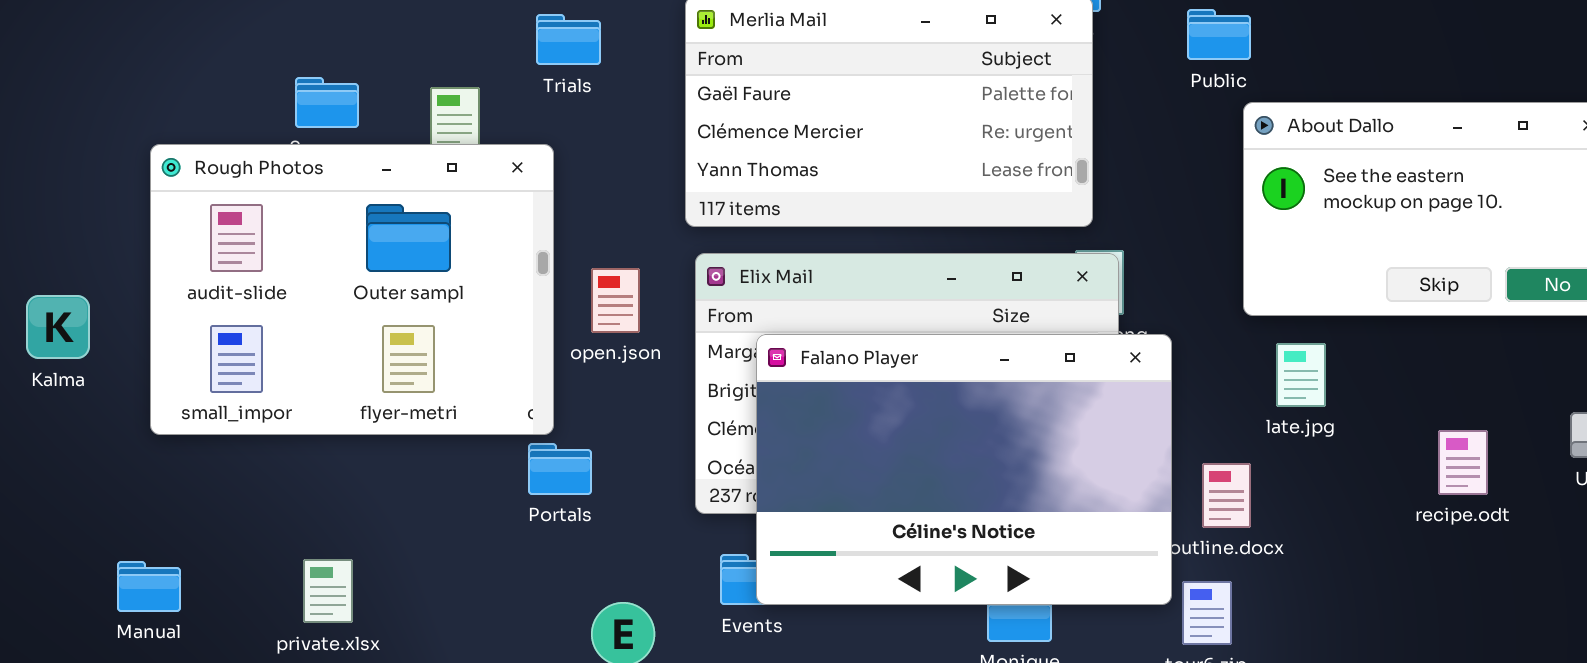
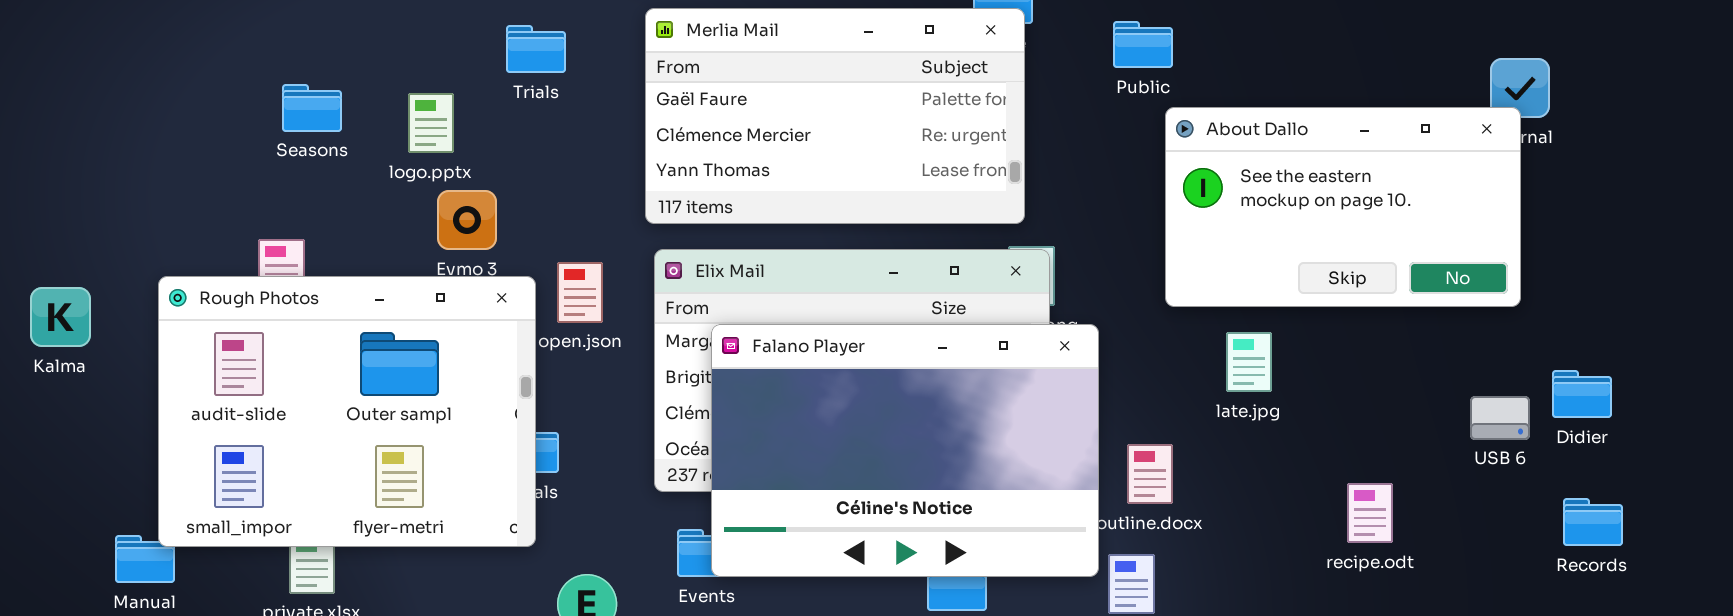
Rough Photos: [150,144,554,435] -> [158,276,536,547], moved
late.jpg: [1276,343,1326,407] -> [1226,332,1272,392], moved
recipe.odt: [1438,430,1488,495] -> [1347,483,1393,543], moved

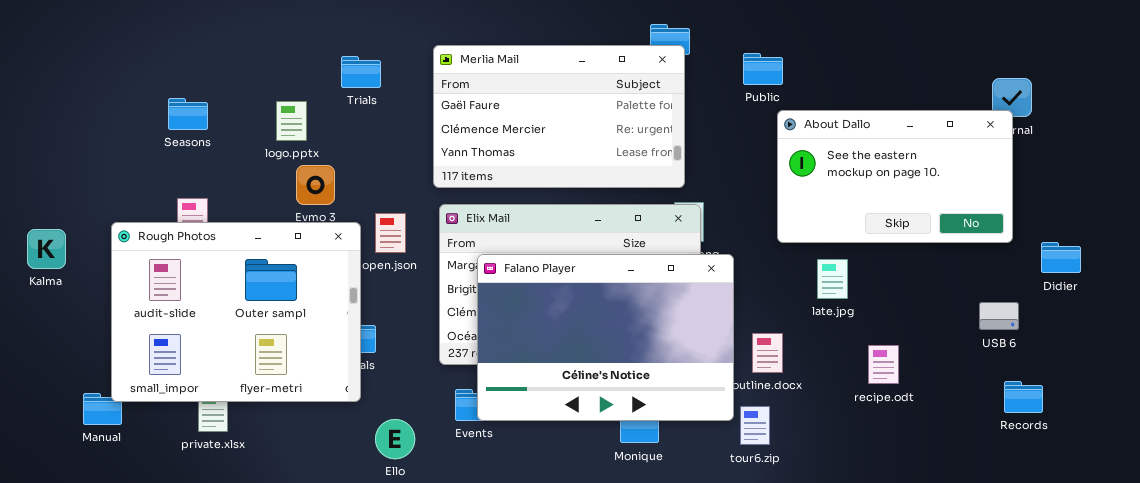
Seasons: [282,84,342,132] -> [168,98,208,130], moved
Didier: [1552,370,1612,418] -> [1041,242,1081,273], moved
recipe.odt: [1347,483,1393,543] -> [868,345,899,384], moved
Records: [1563,498,1623,546] -> [1004,381,1043,413], moved

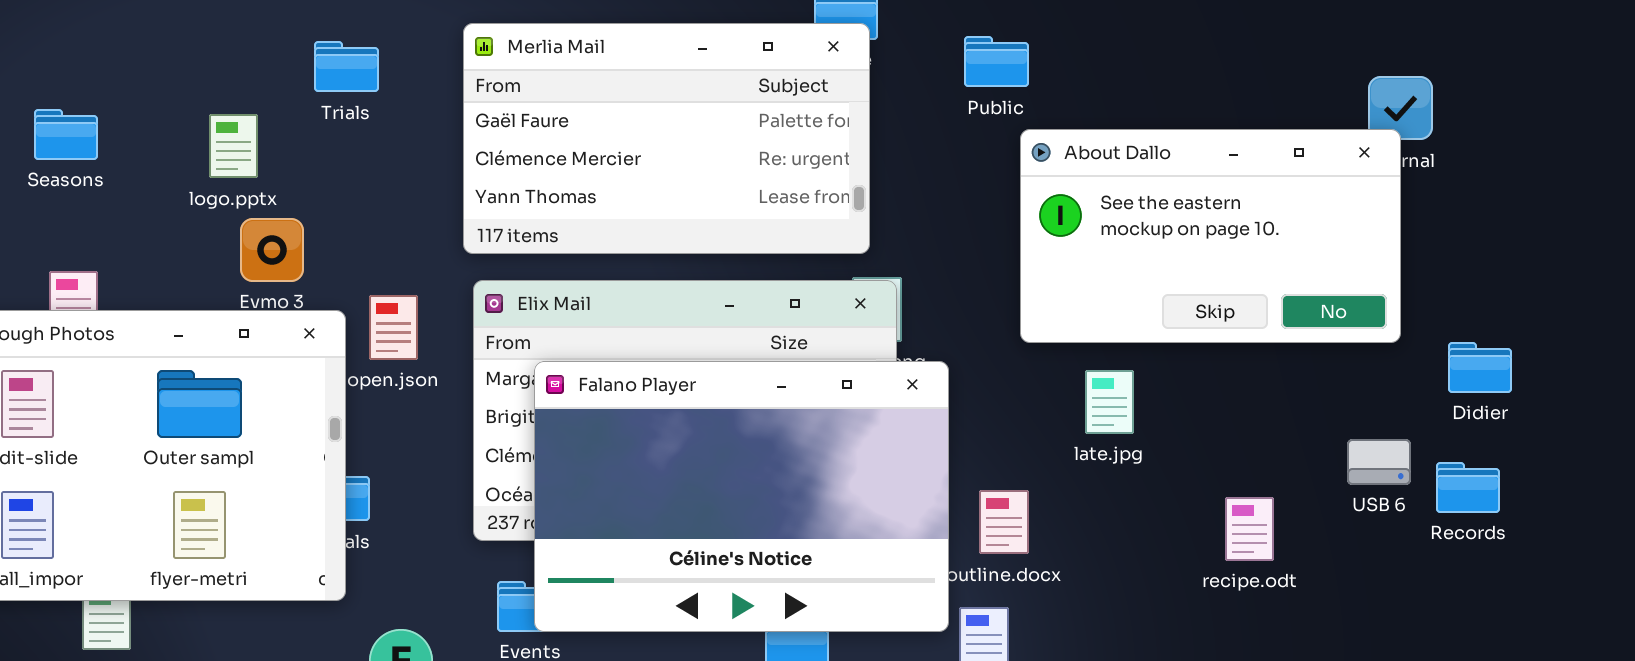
recipe.odt: [868,345,899,384] -> [1225,497,1274,561], moved
Records: [1004,381,1043,413] -> [1436,462,1500,513], moved

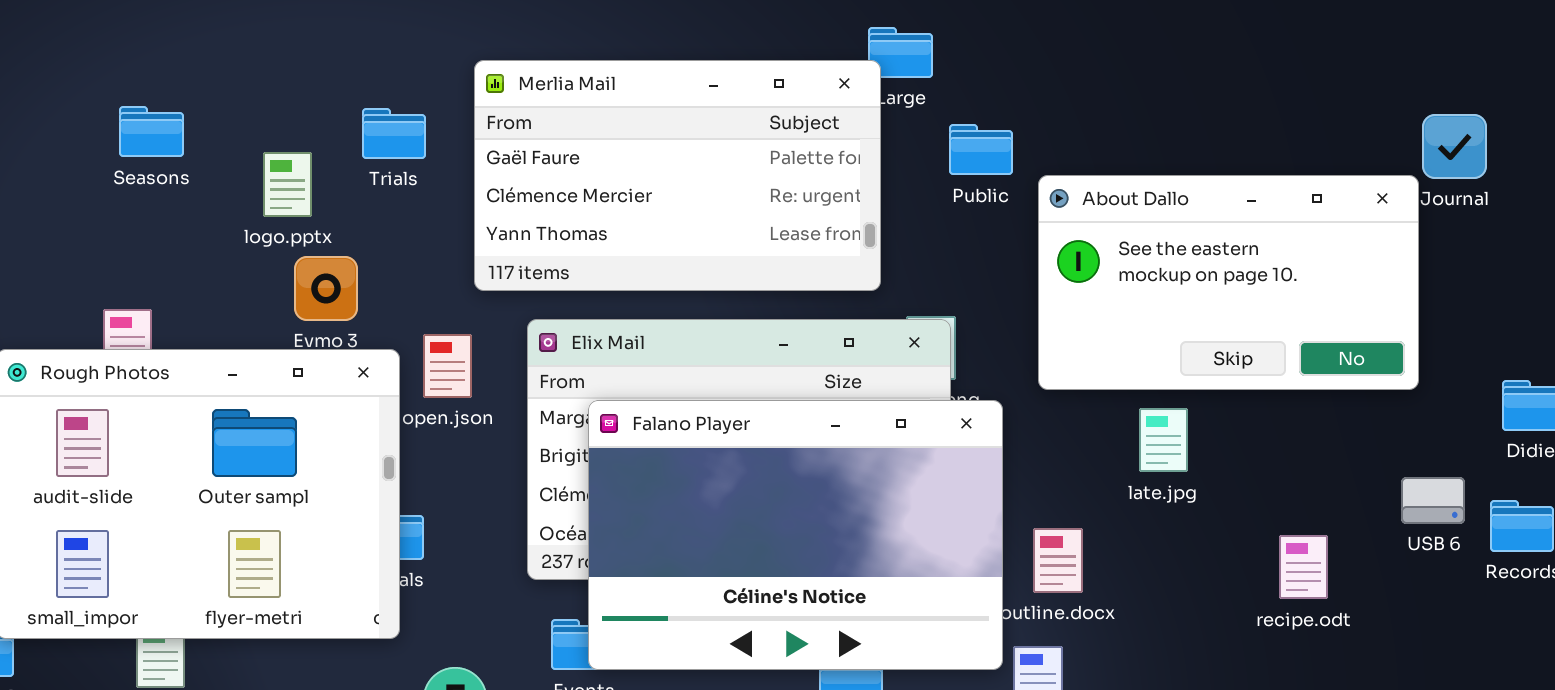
Merlia Mail: [463,23,870,254] -> [474,60,881,291], moved
Public: [964,36,1029,87] -> [949,124,1013,175], moved
Trials: [314,41,379,92] -> [362,108,426,159], moved
Seasons: [34,109,98,160] -> [119,106,184,157], moved
About Dallo: [1020,129,1401,343] -> [1038,175,1419,390], moved

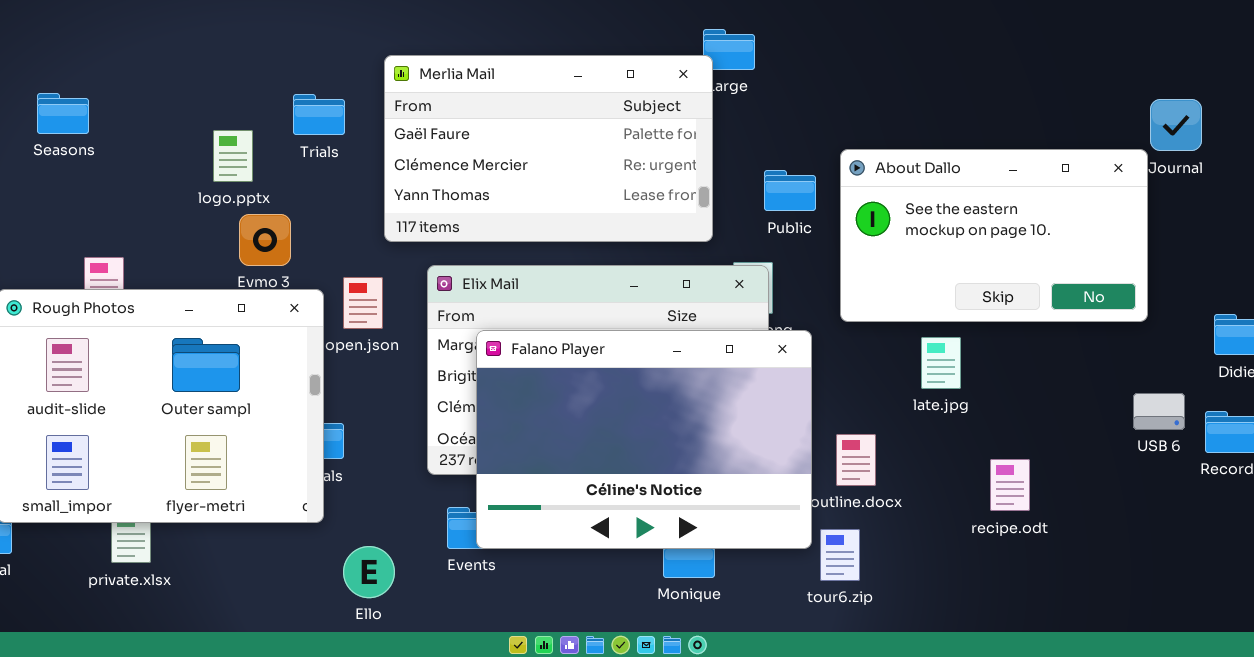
Seasons: [119,106,184,157] -> [37,93,89,134], moved
Public: [949,124,1013,175] -> [764,170,816,211], moved
recipe.odt: [1279,535,1328,599] -> [990,459,1030,511], moved

